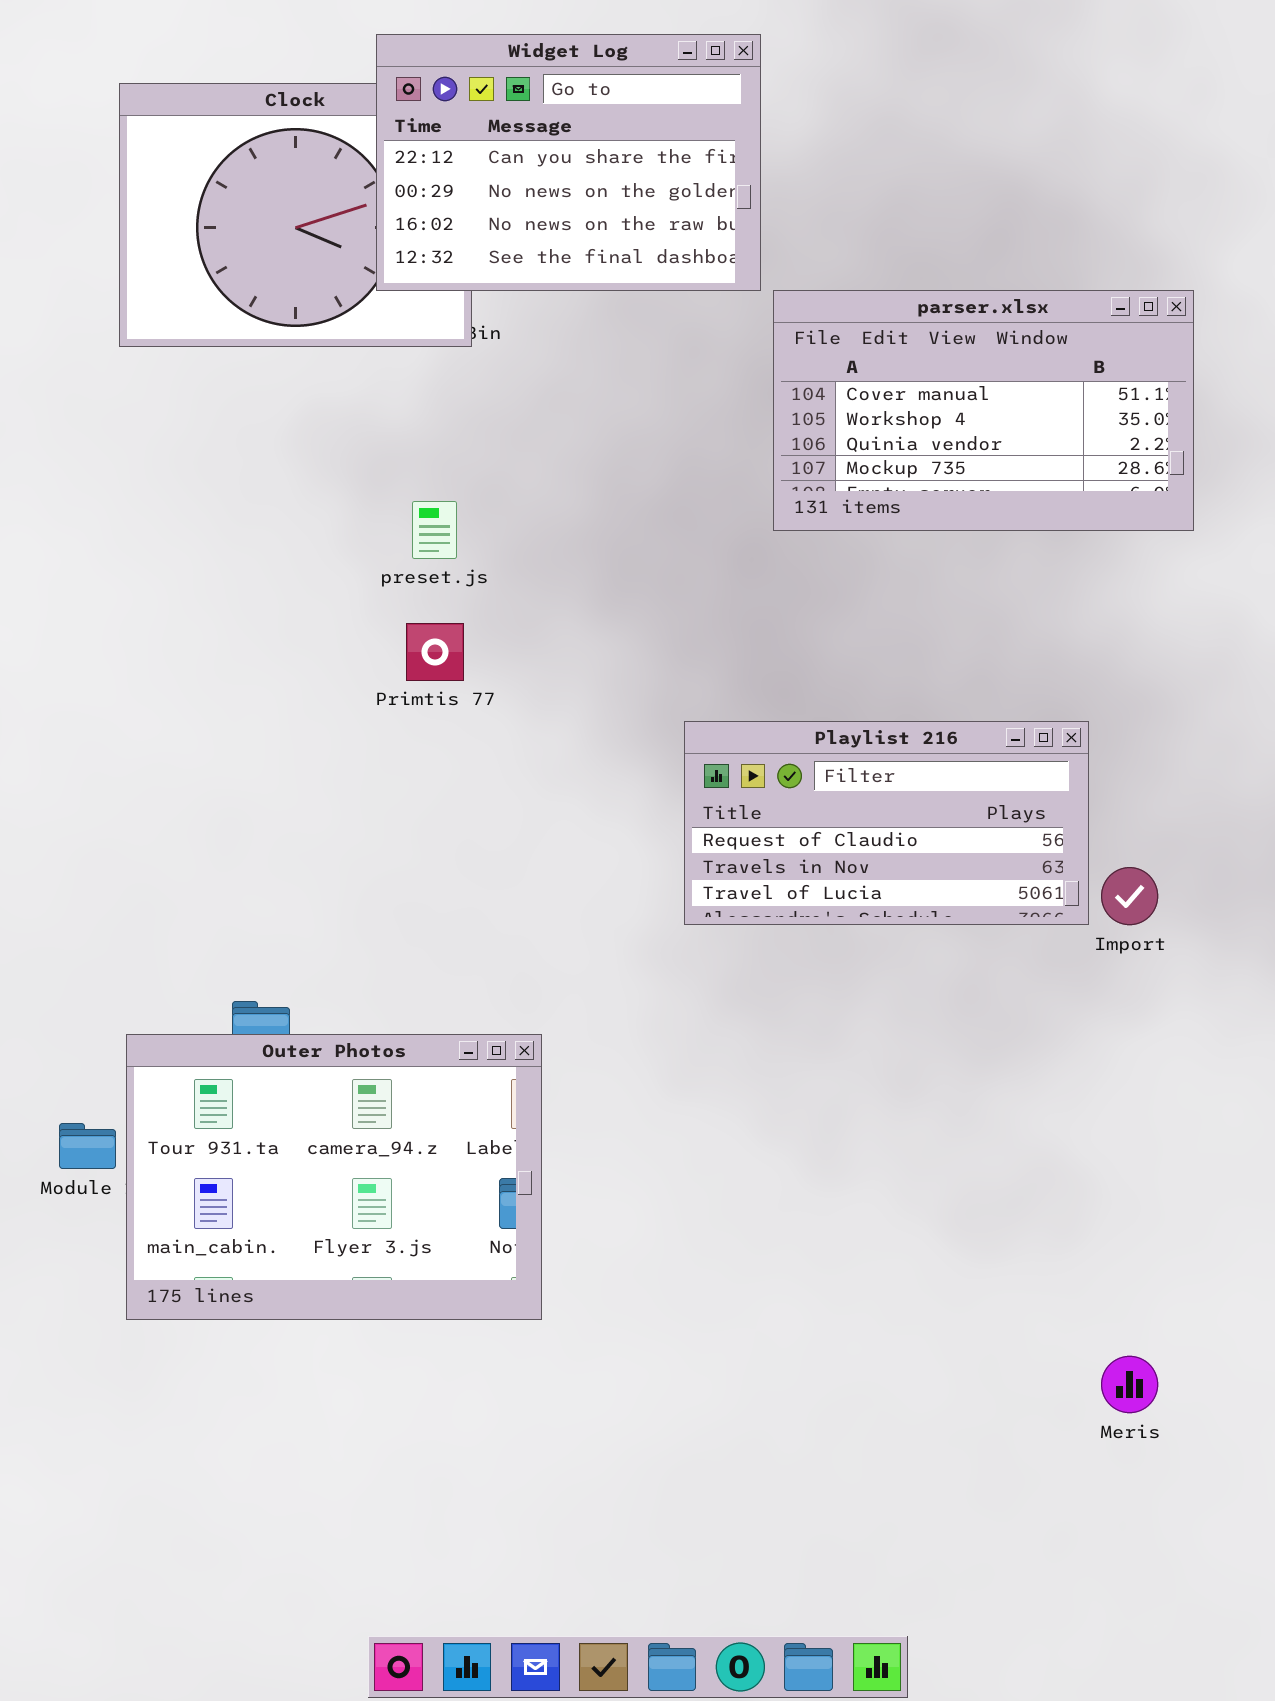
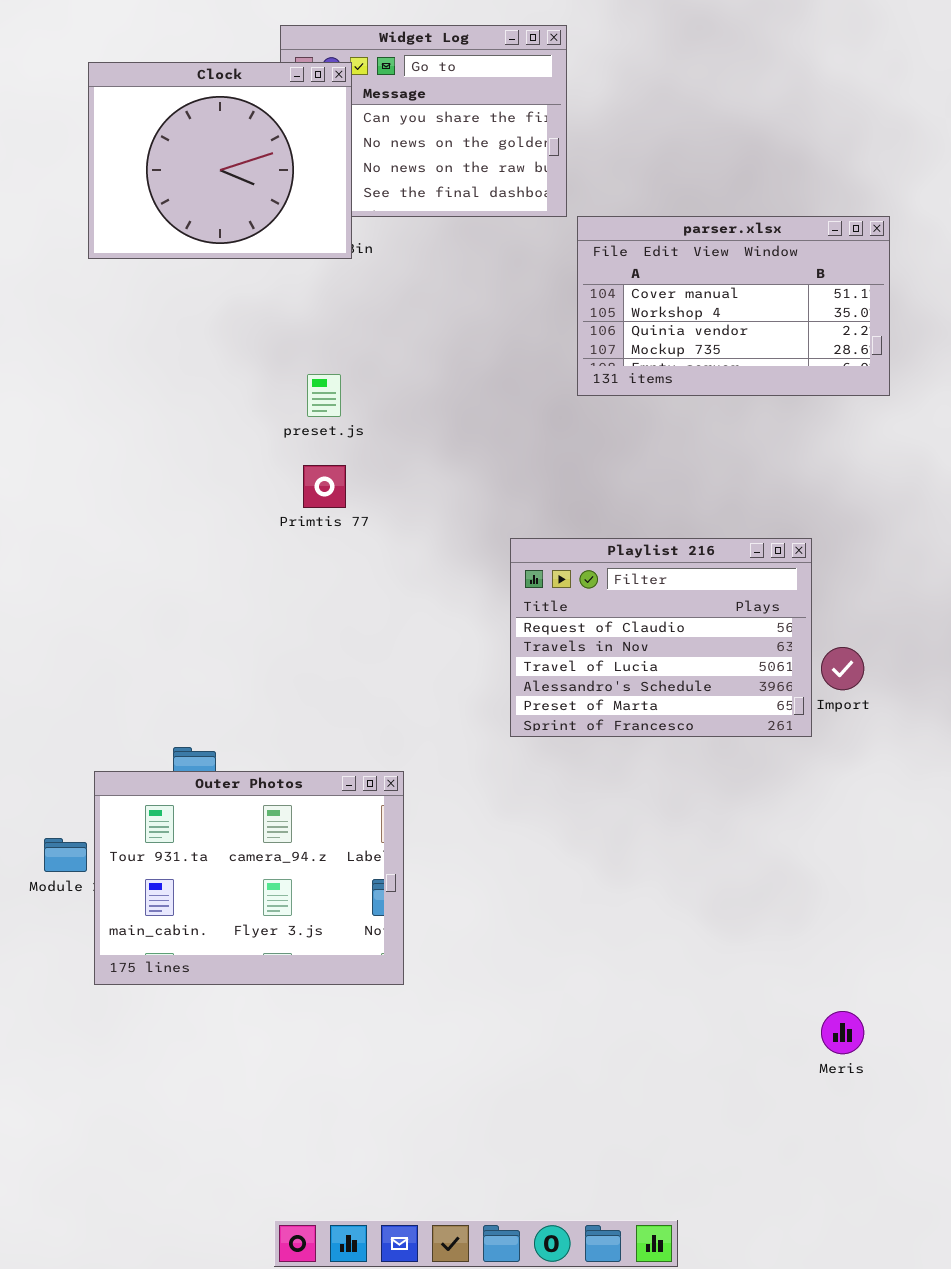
Clock: [119,83,472,347] -> [88,62,352,259], raised
Playlist 216: [684,721,1089,925] -> [510,538,812,737], resized

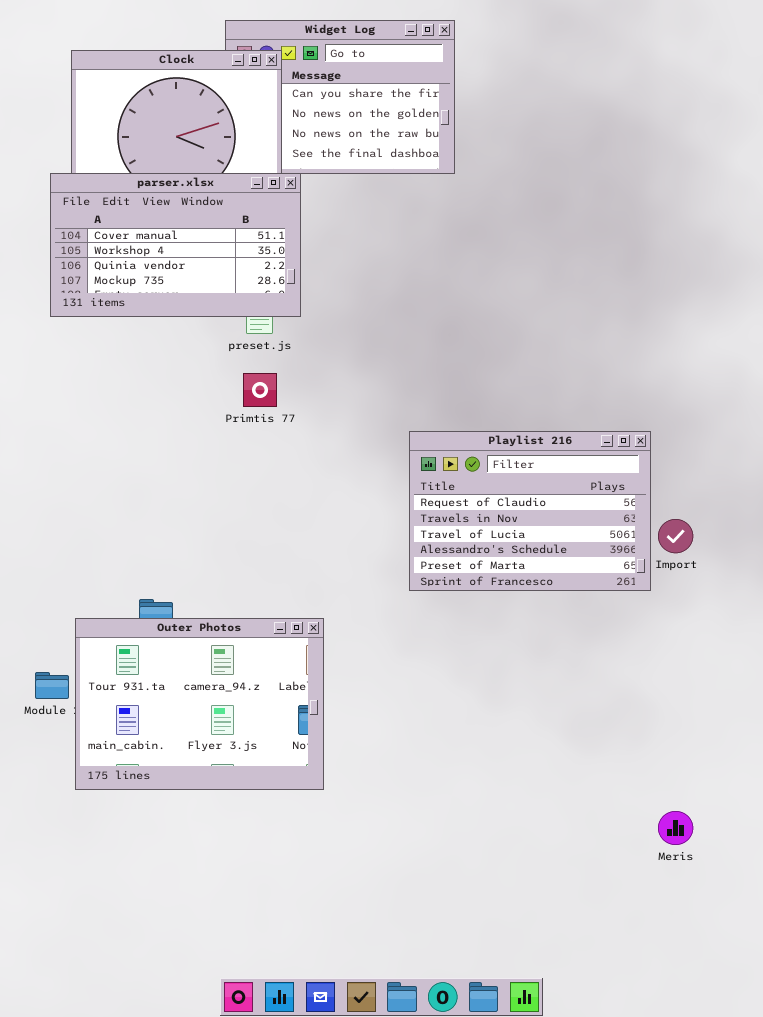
parser.xlsx: [577,216,890,396] -> [50,173,301,317], moved

